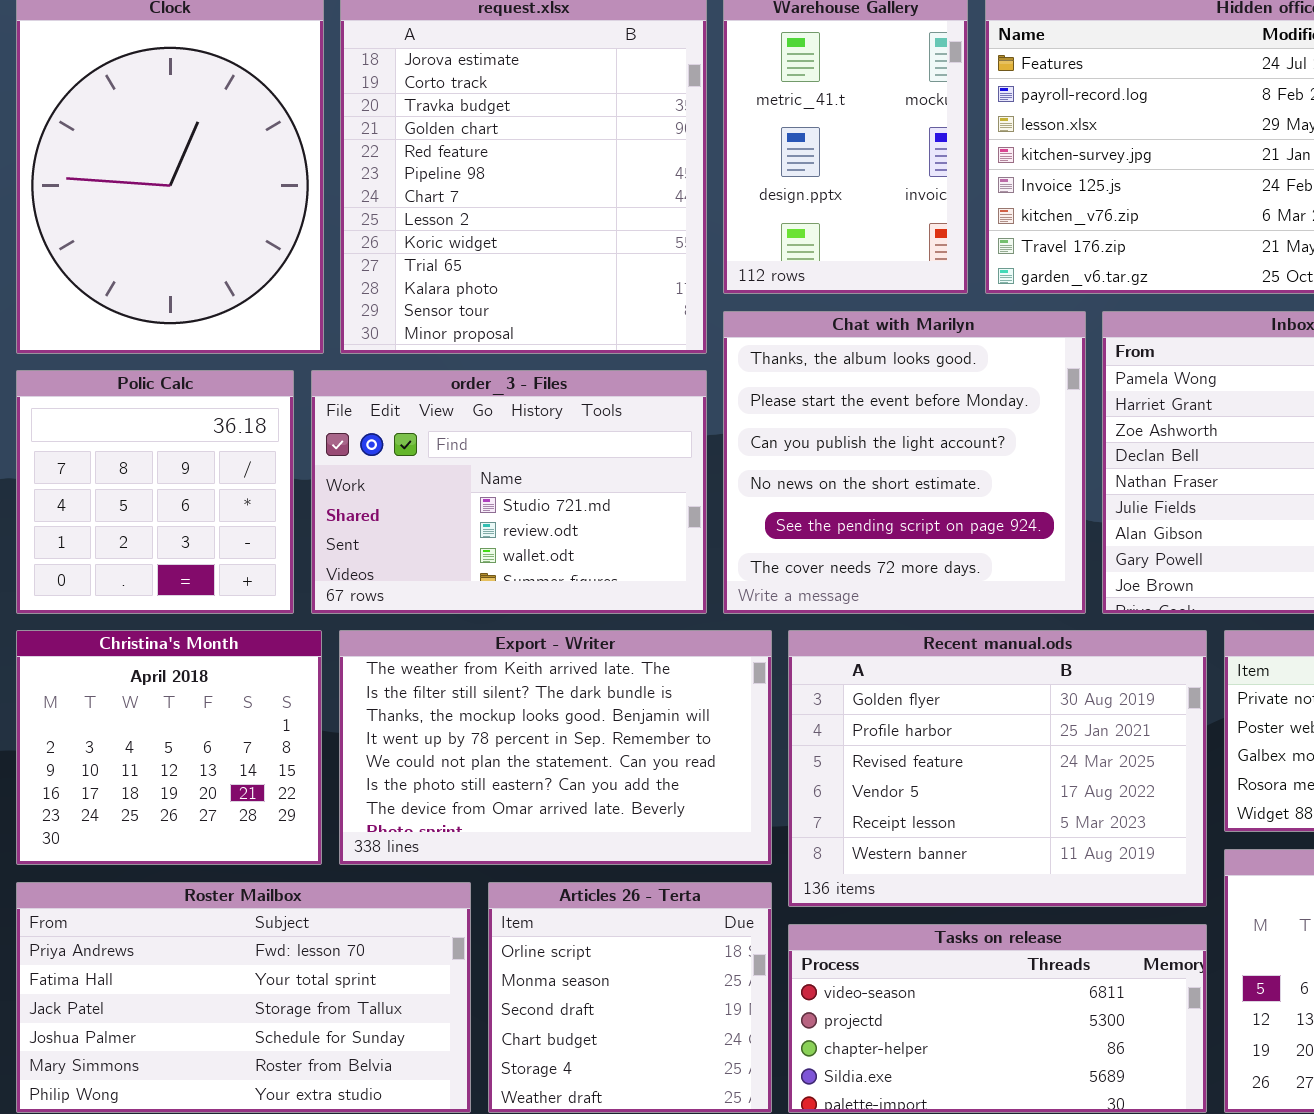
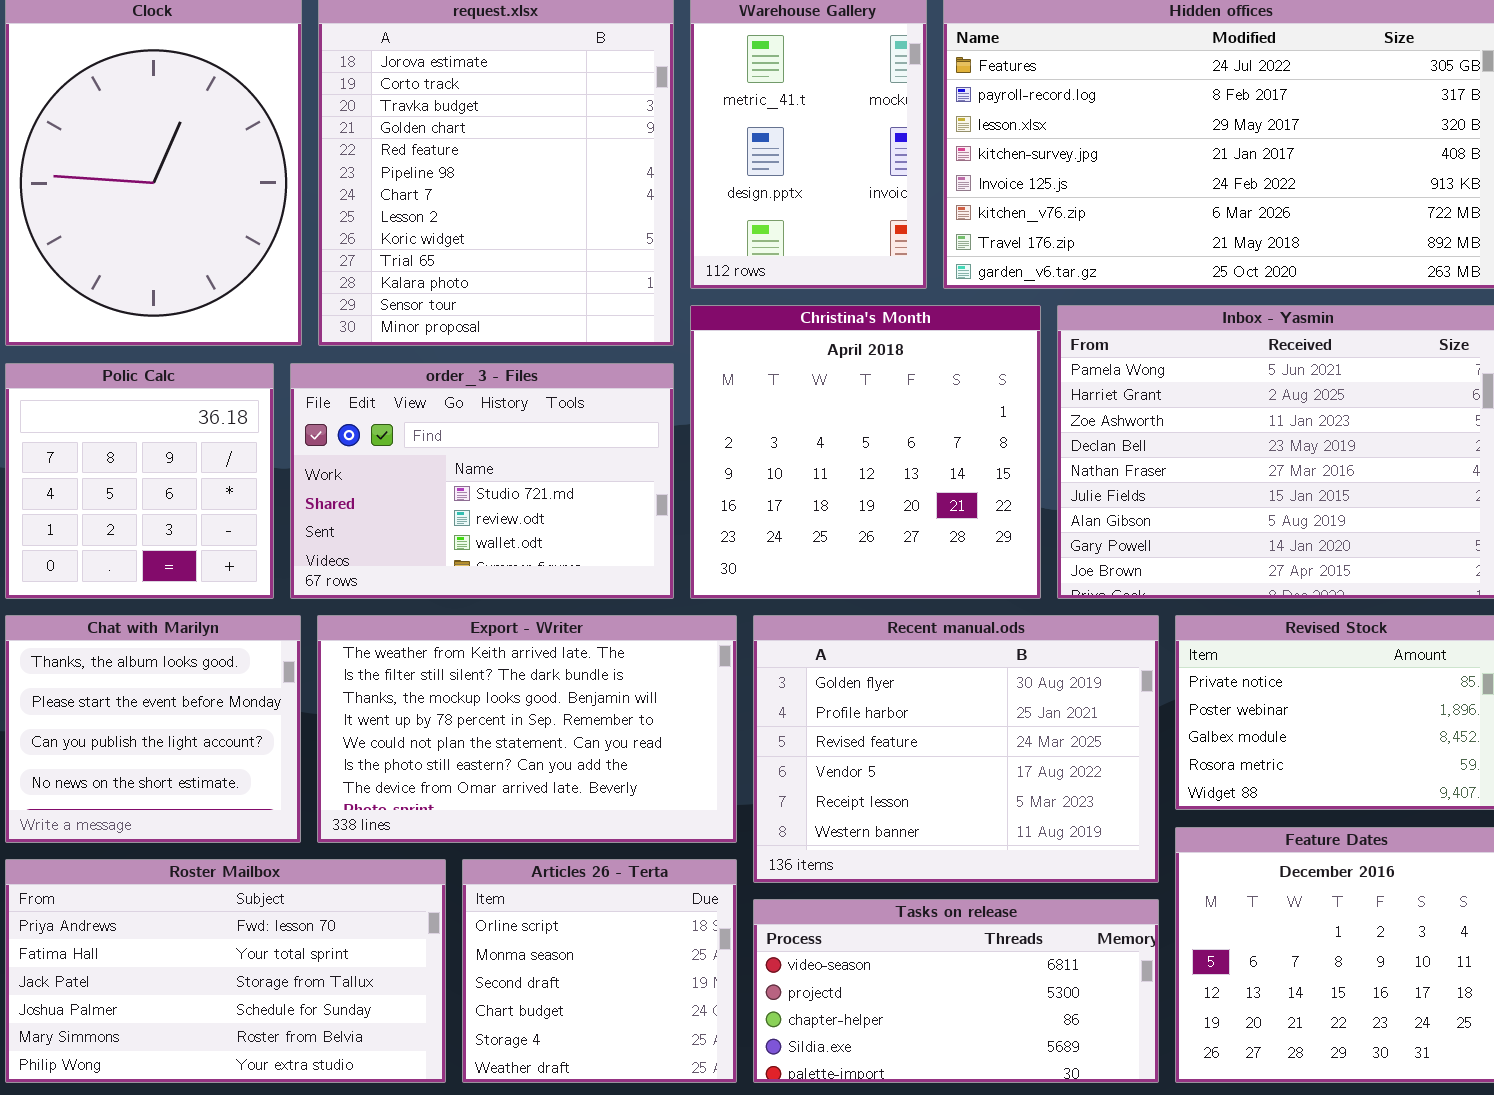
Chat with Marilyn: [723,311,1086,614] -> [5,615,301,843], moved, resized
Christina's Month: [16,630,322,865] -> [690,305,1041,599], moved, resized

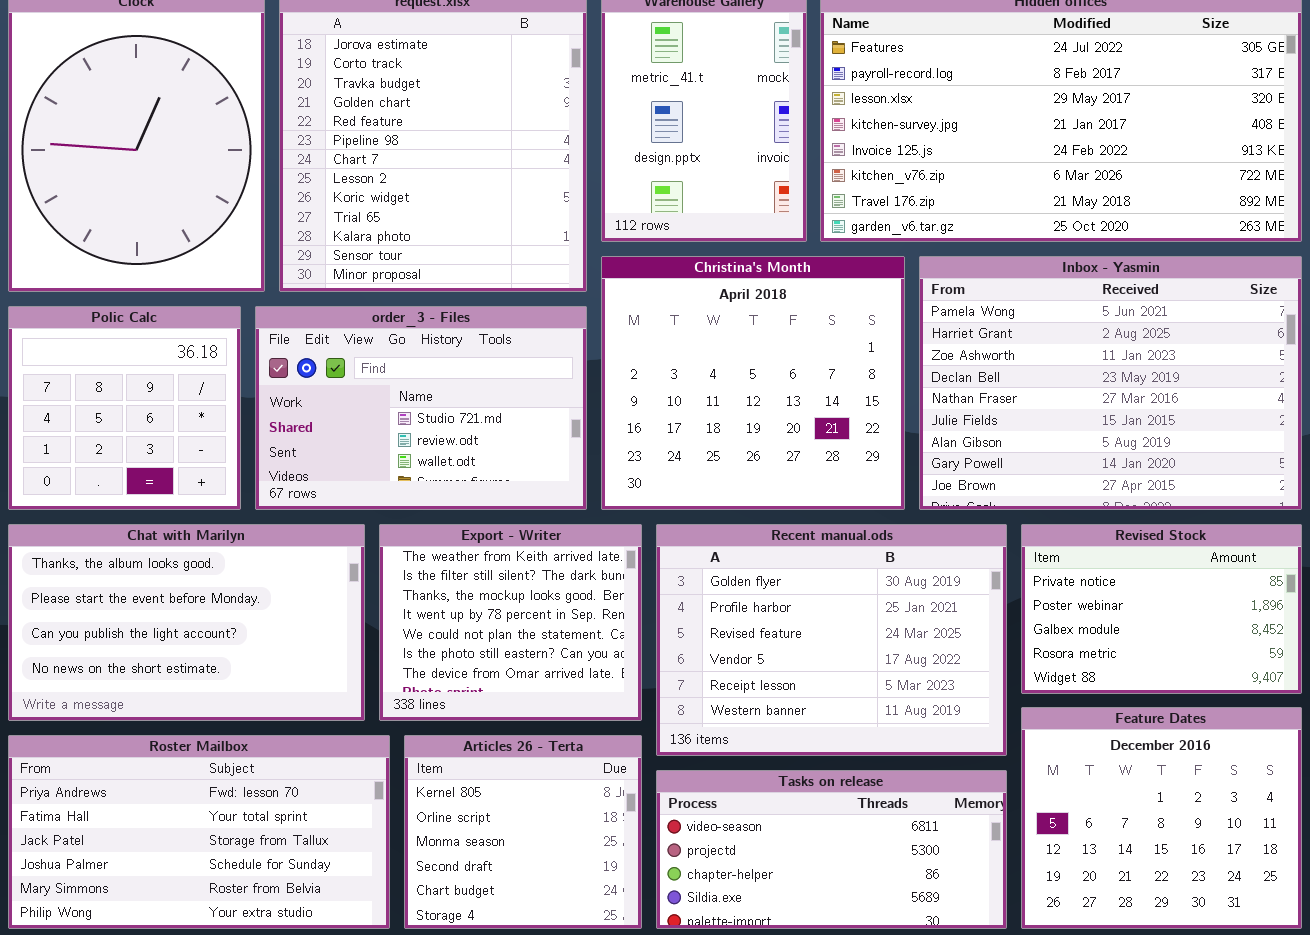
Chat with Marilyn: [5,615,301,843] -> [8,524,365,721], resized
Export - Writer: [317,615,737,843] -> [379,524,642,721], resized
Articles 26 - Terta: [462,859,737,1083] -> [404,735,642,929], scrolled up 1 row

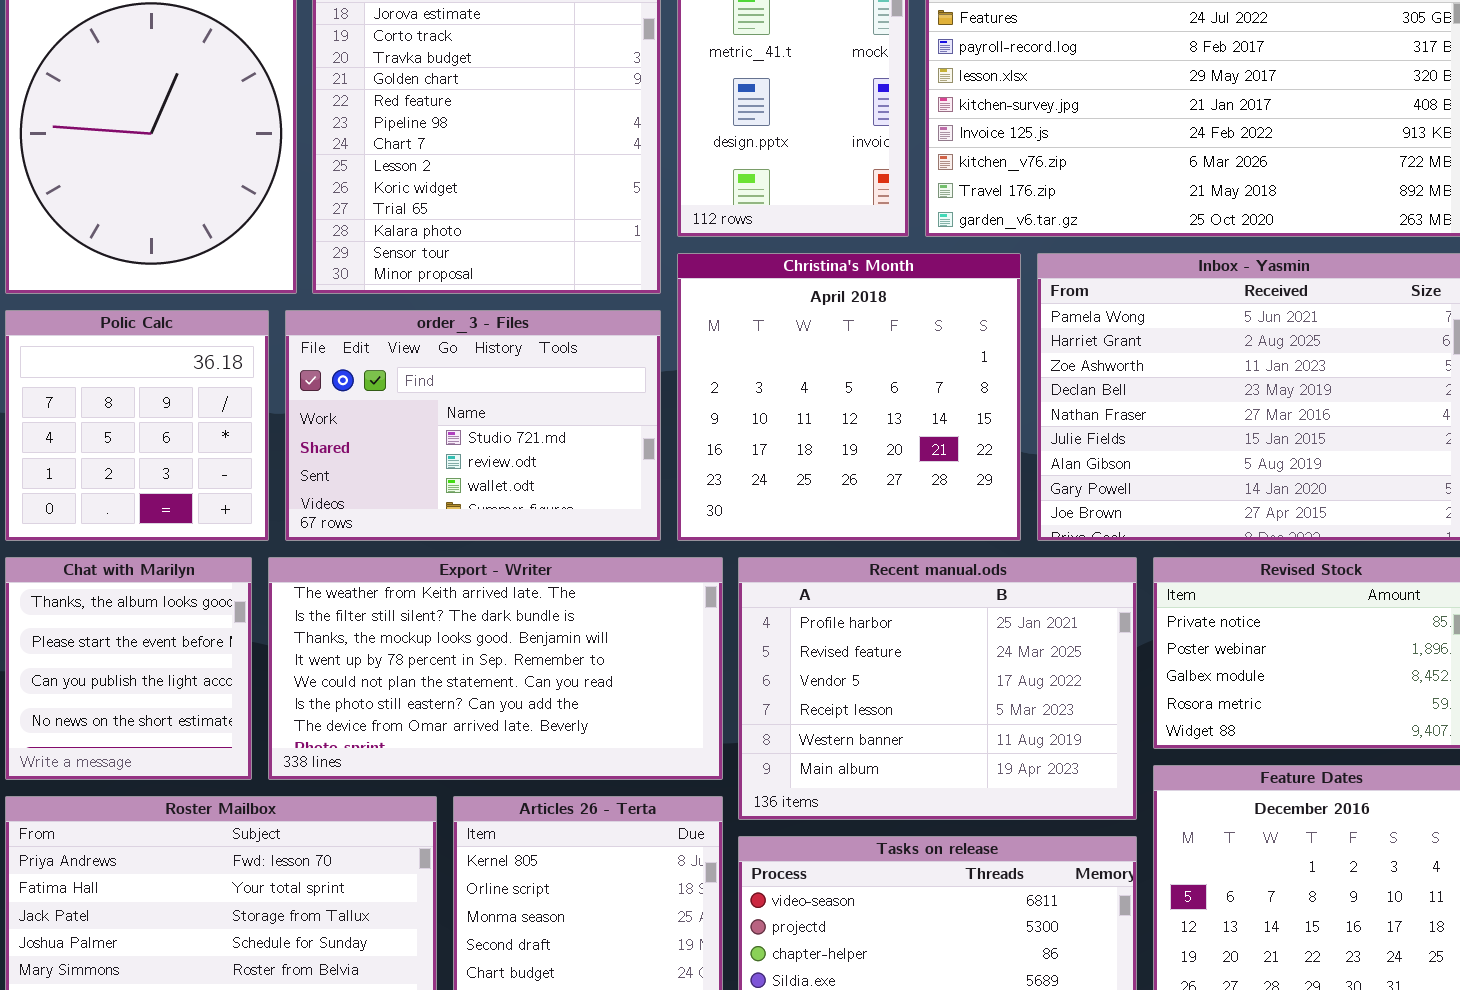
Chat with Marilyn: [8,524,365,721] -> [5,557,252,780], resized
Export - Writer: [379,524,642,721] -> [268,557,723,780], resized
Recent manual.ods: [656,524,1007,756] -> [738,557,1137,820], scrolled down 1 row

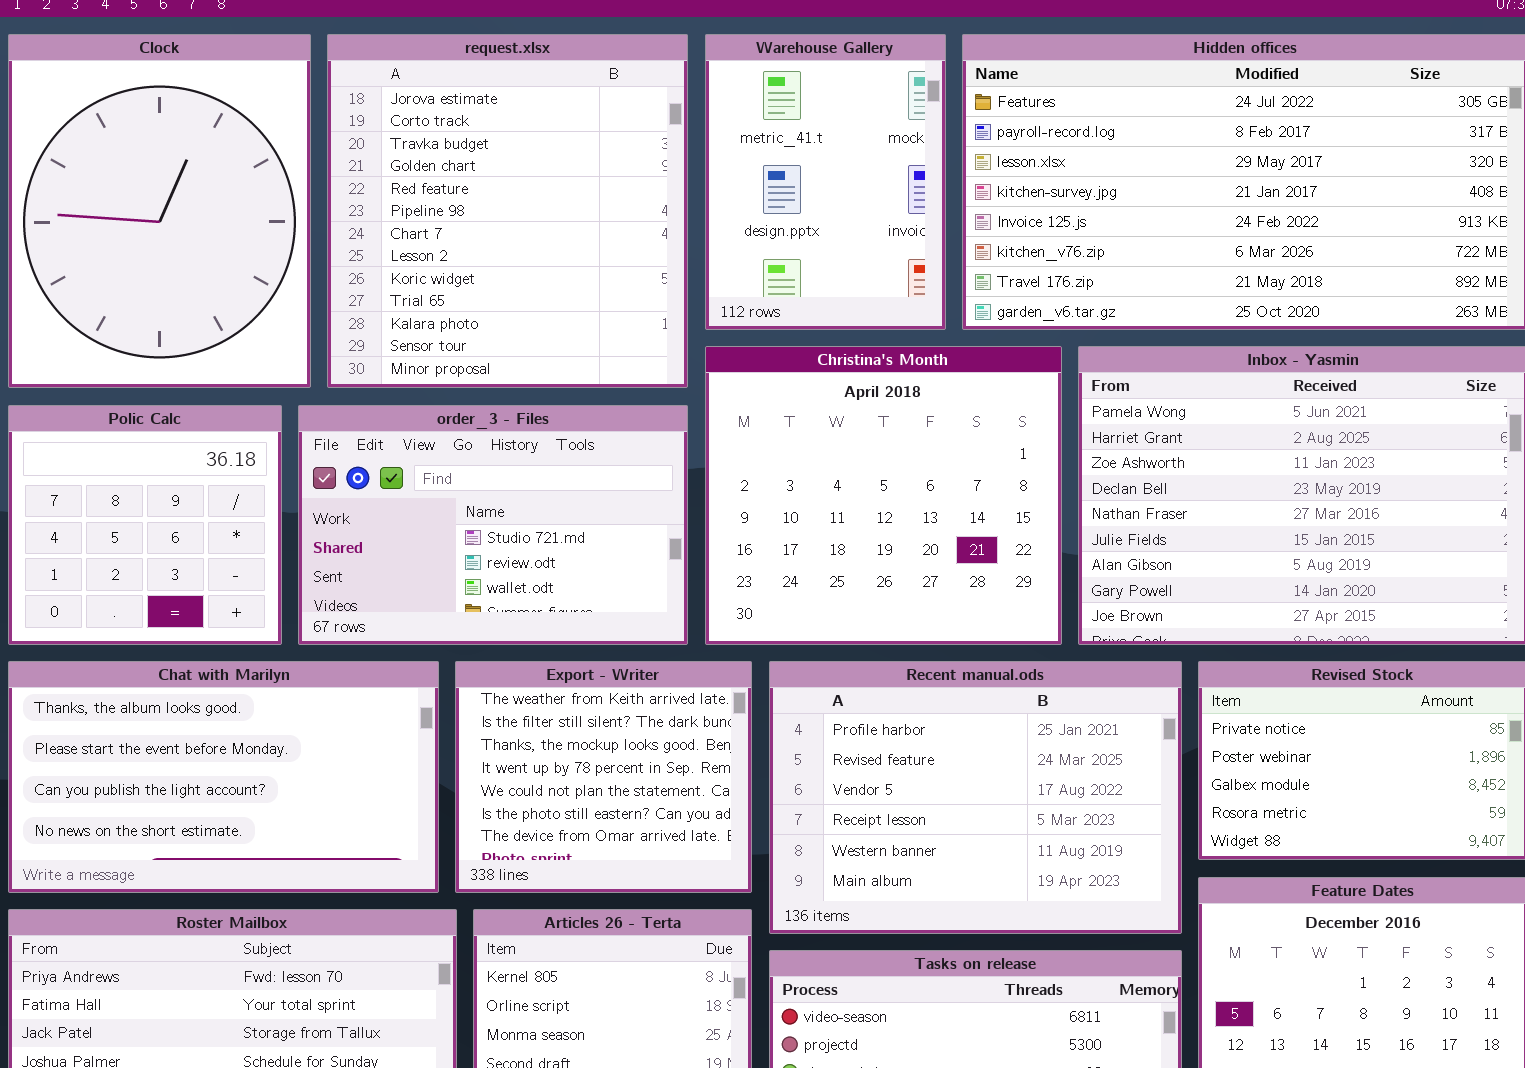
Chat with Marilyn: [5,557,252,780] -> [8,661,439,893], resized
Export - Writer: [268,557,723,780] -> [455,661,752,893], resized

